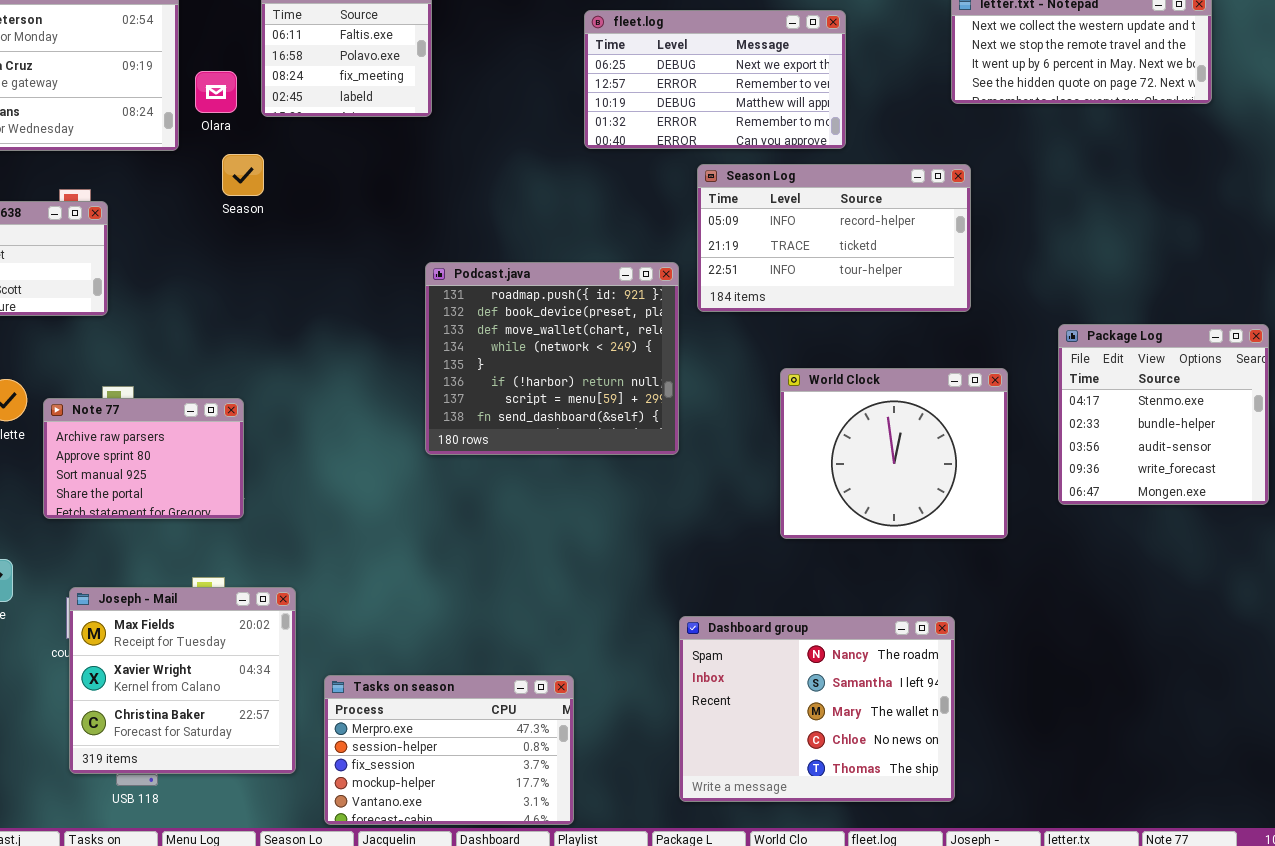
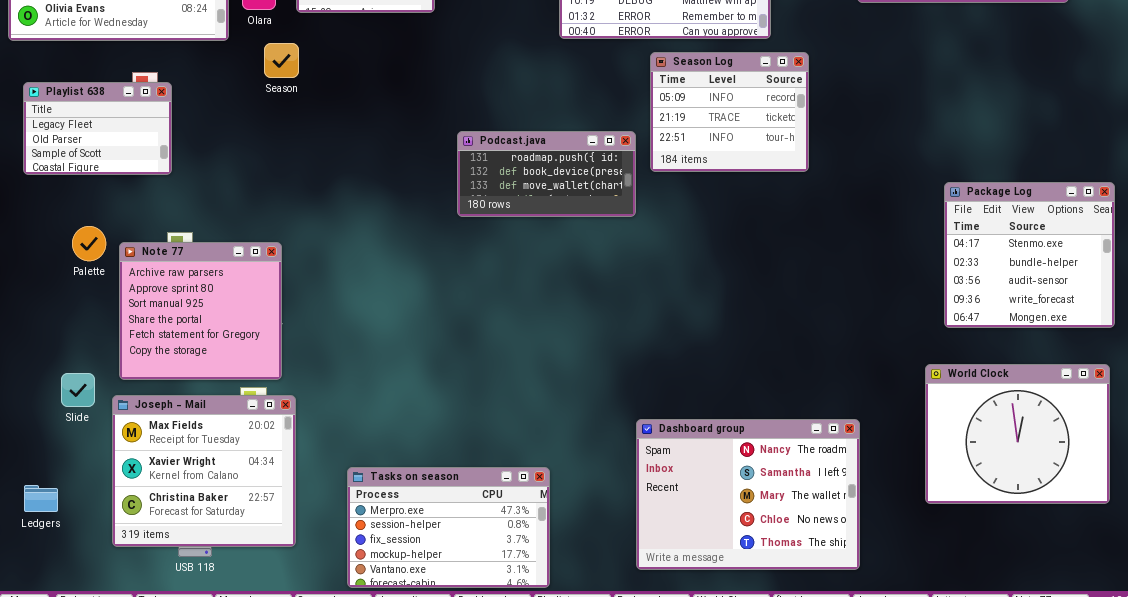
Season Log: [697,164,971,312] -> [650,52,809,172], resized
Podcast.java: [425,262,679,455] -> [457,131,636,217], resized
World Clock: [780,368,1008,539] -> [925,364,1110,504], moved
Note 77: [43,398,244,519] -> [119,242,282,380], resized
Joseph - Mail: [69,587,296,774] -> [112,395,296,547], moved

